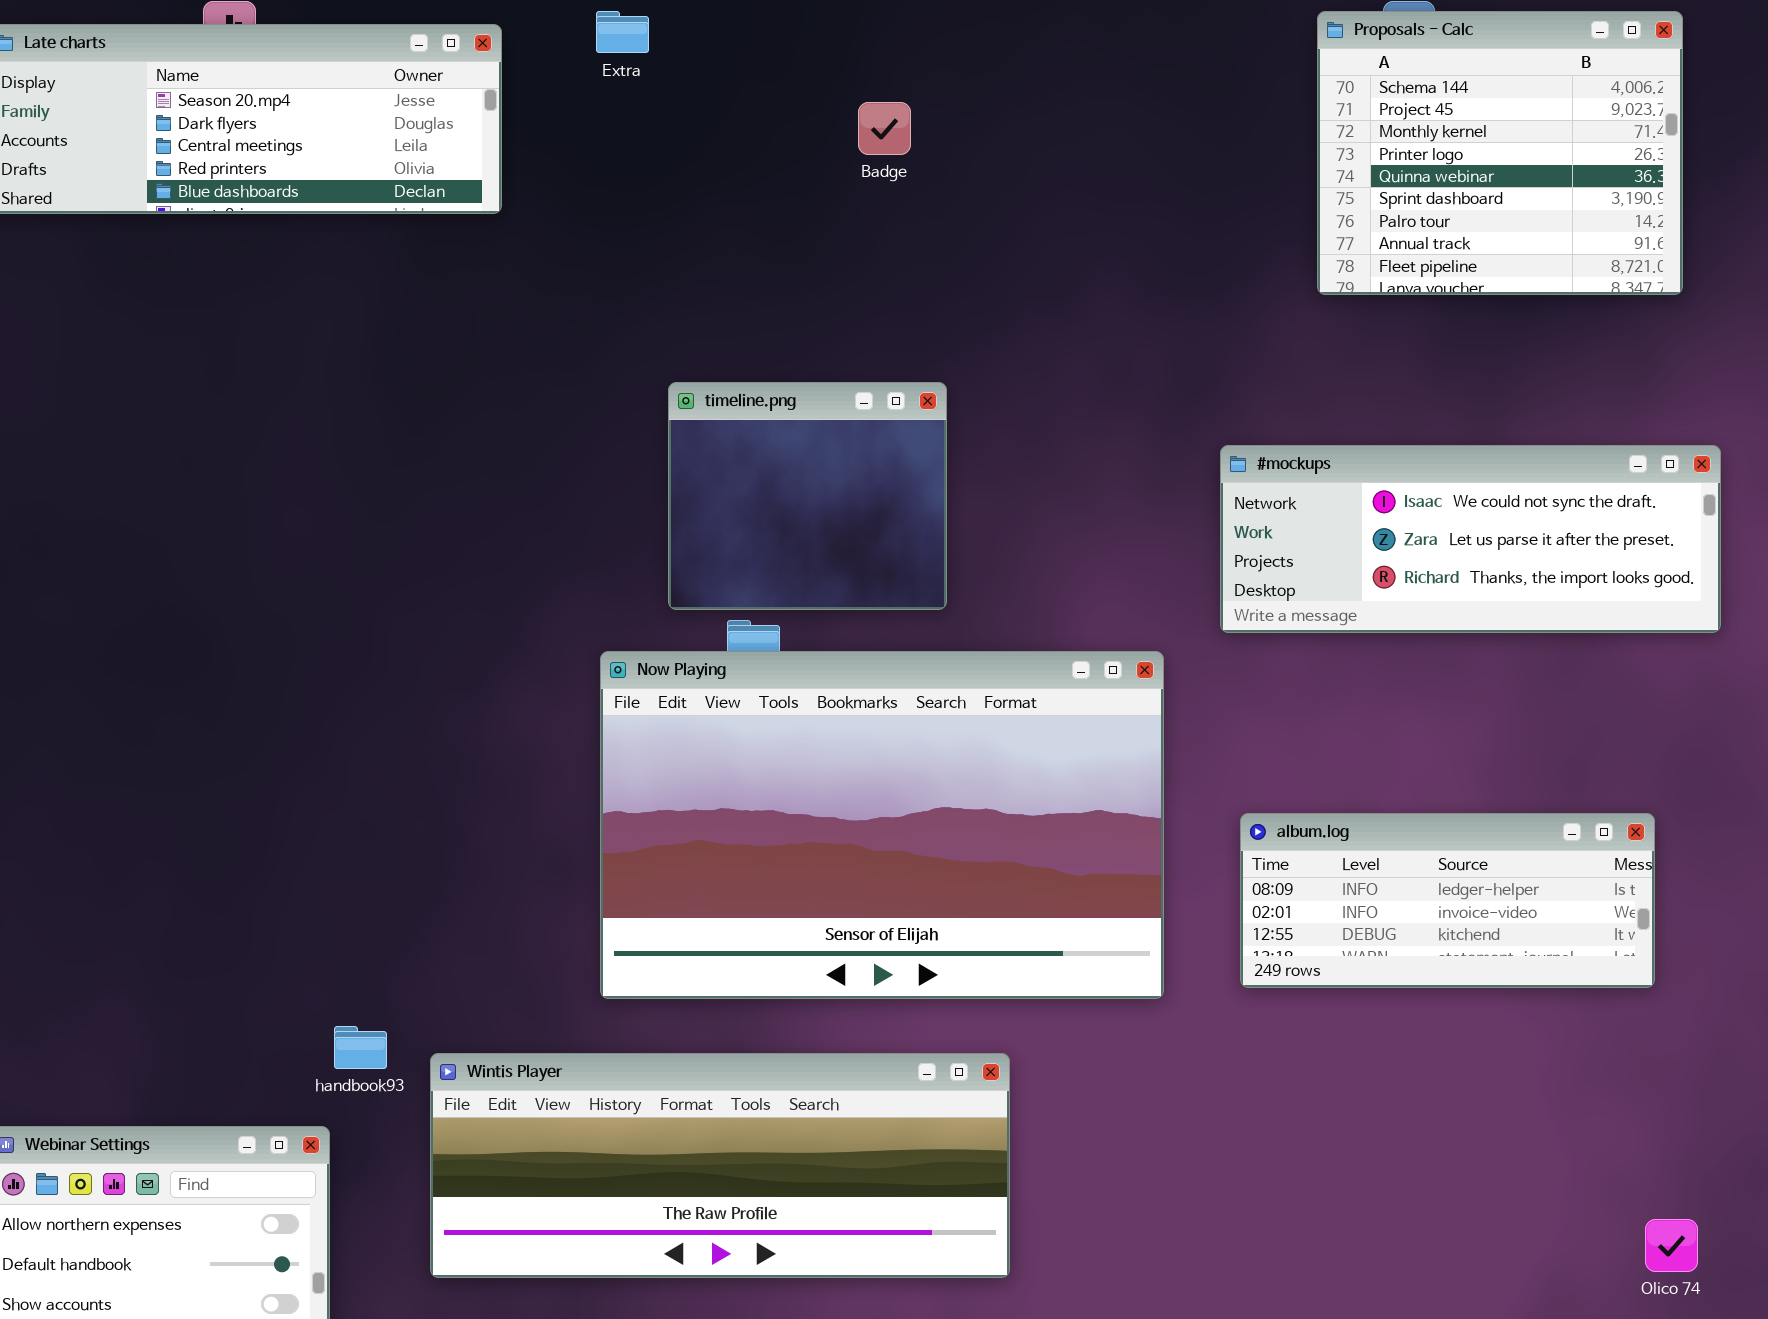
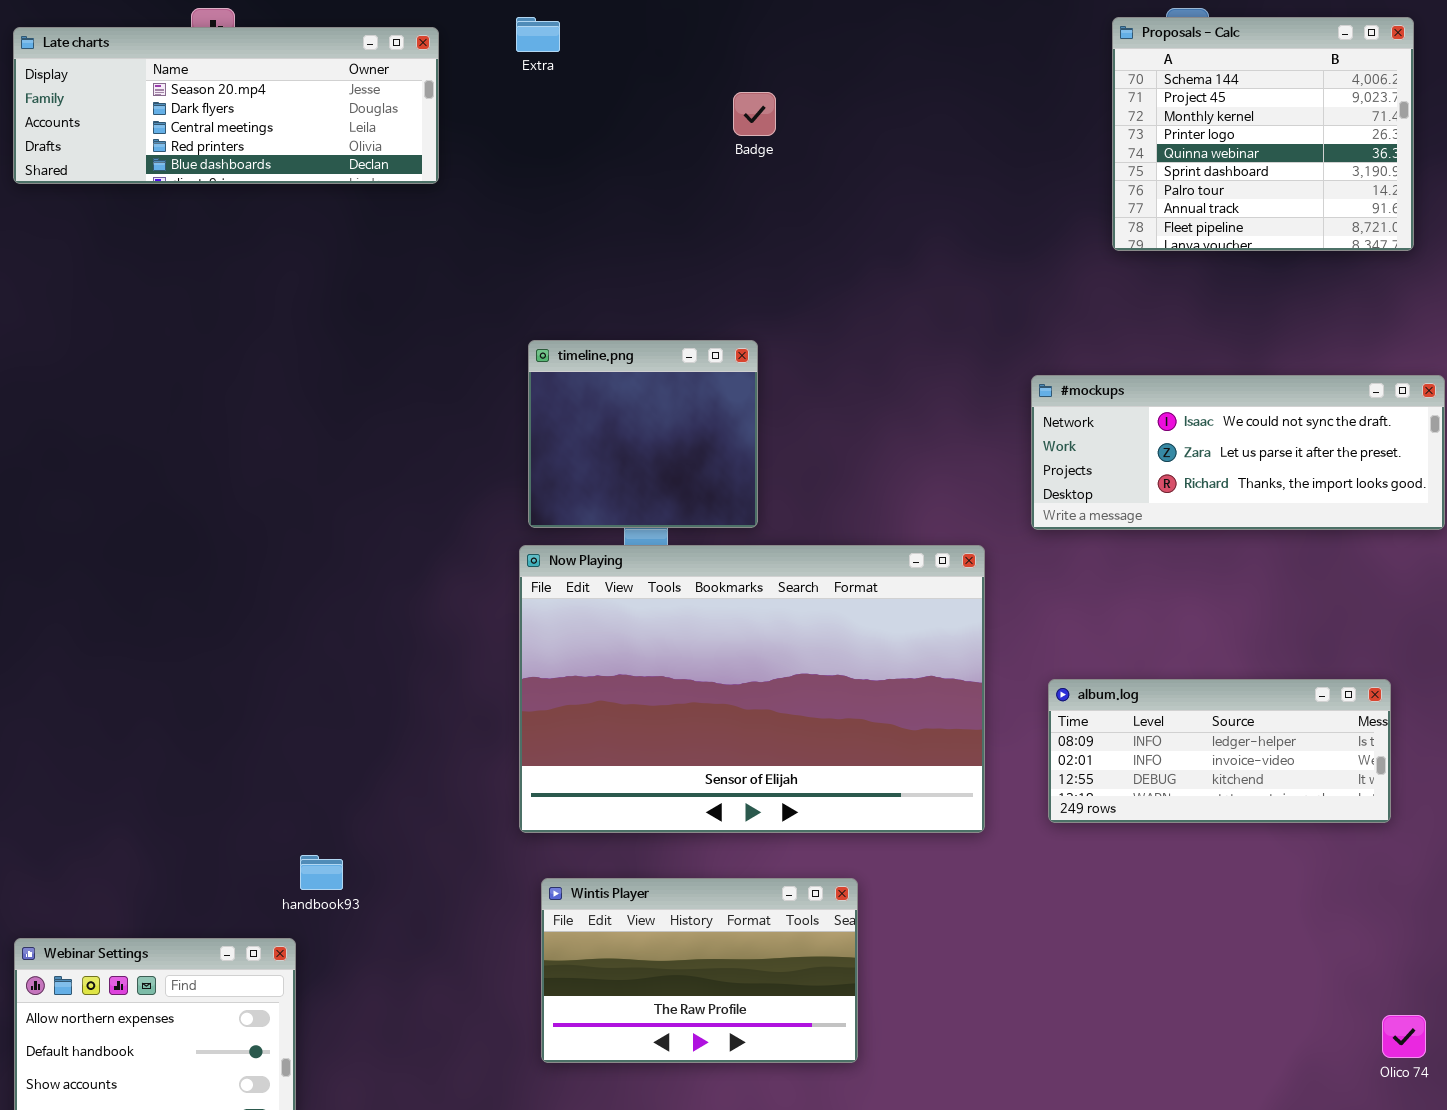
timeline.png: [668,382,947,610] -> [528,340,758,528], moved
Wintis Player: [430,1053,1010,1278] -> [541,878,858,1063], resized

